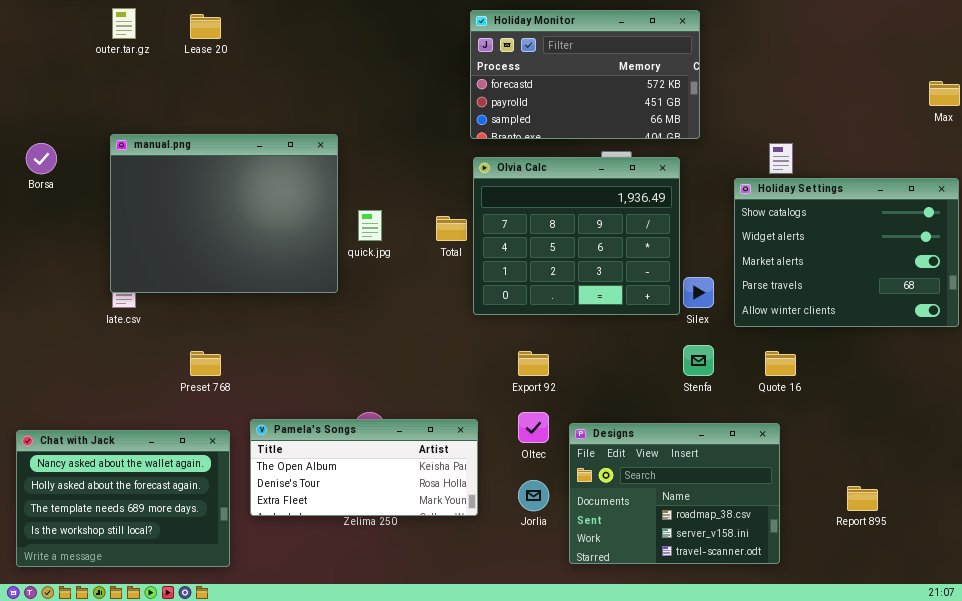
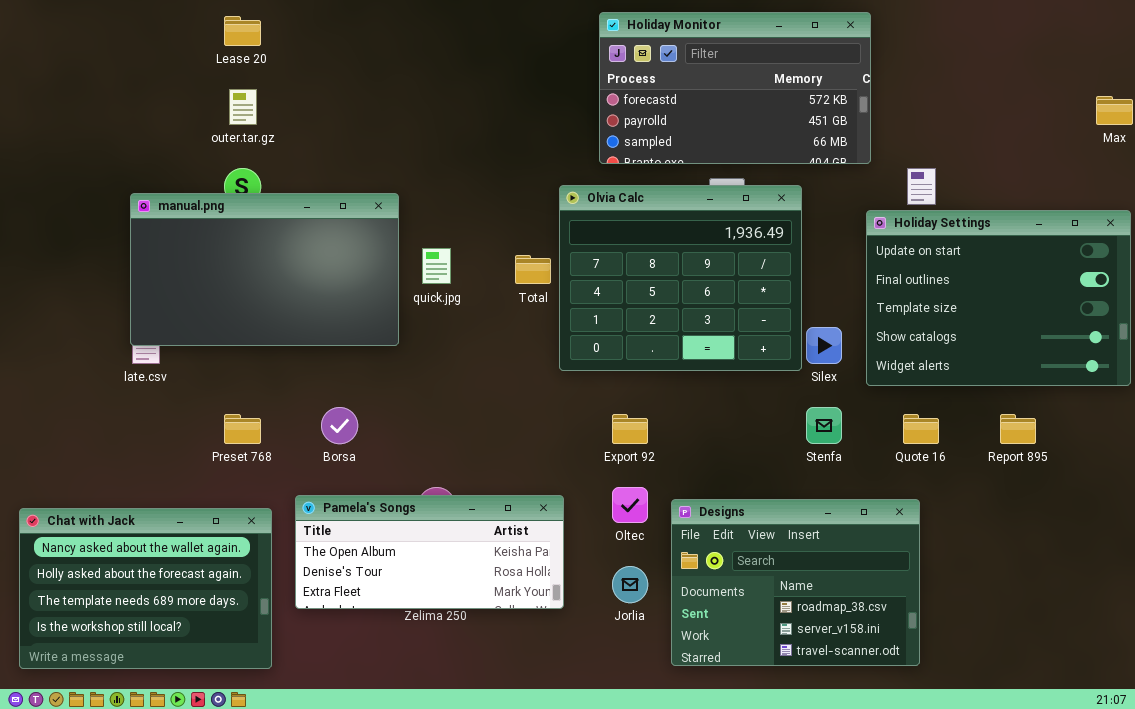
outer.tar.gz: [112,8,136,39] -> [229,89,257,125], moved
Holiday Monitor: [470,10,700,139] -> [599,12,871,164], moved
manual.png: [110,134,338,293] -> [130,193,399,346], resized
Borsa: [26,143,57,174] -> [321,407,358,444], moved
Holiday Settings: [734,178,959,327] -> [866,210,1131,386], scrolled up 3 rows
Report 895: [847,486,878,511] -> [1000,414,1036,444], moved

